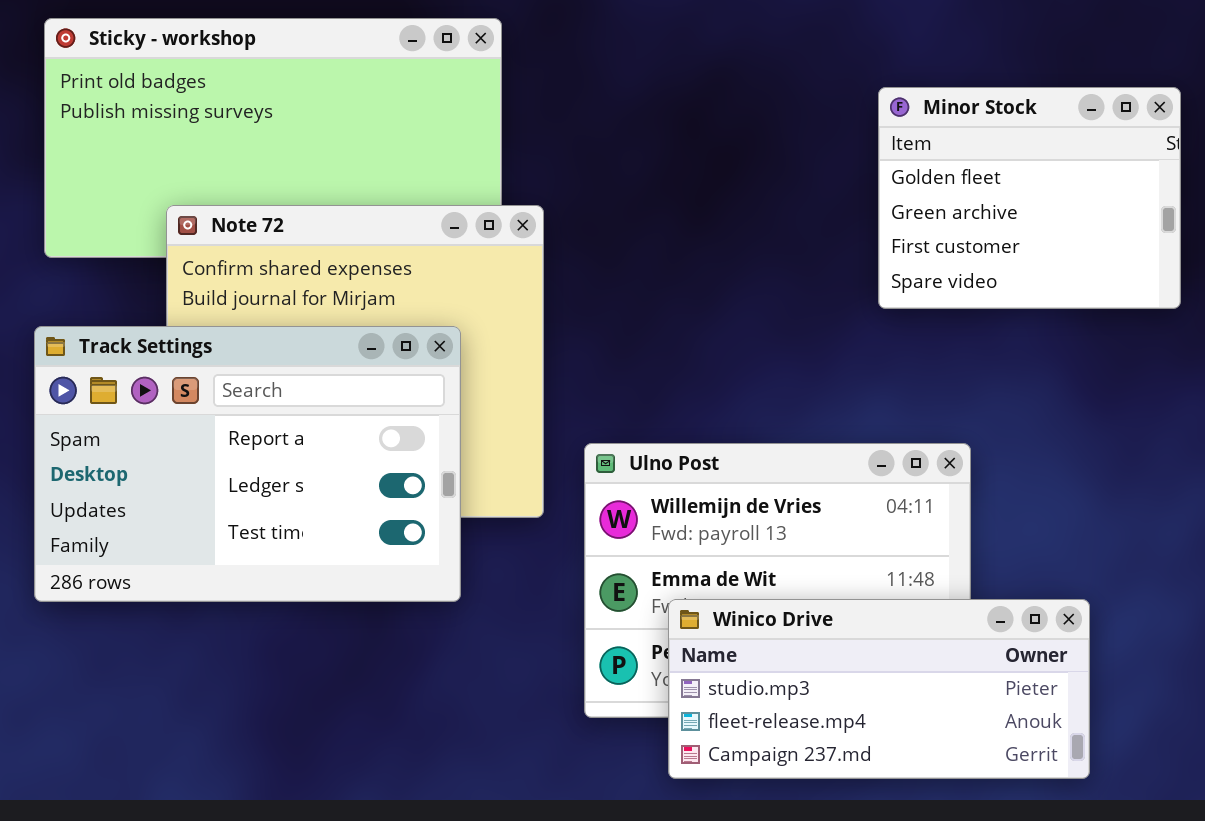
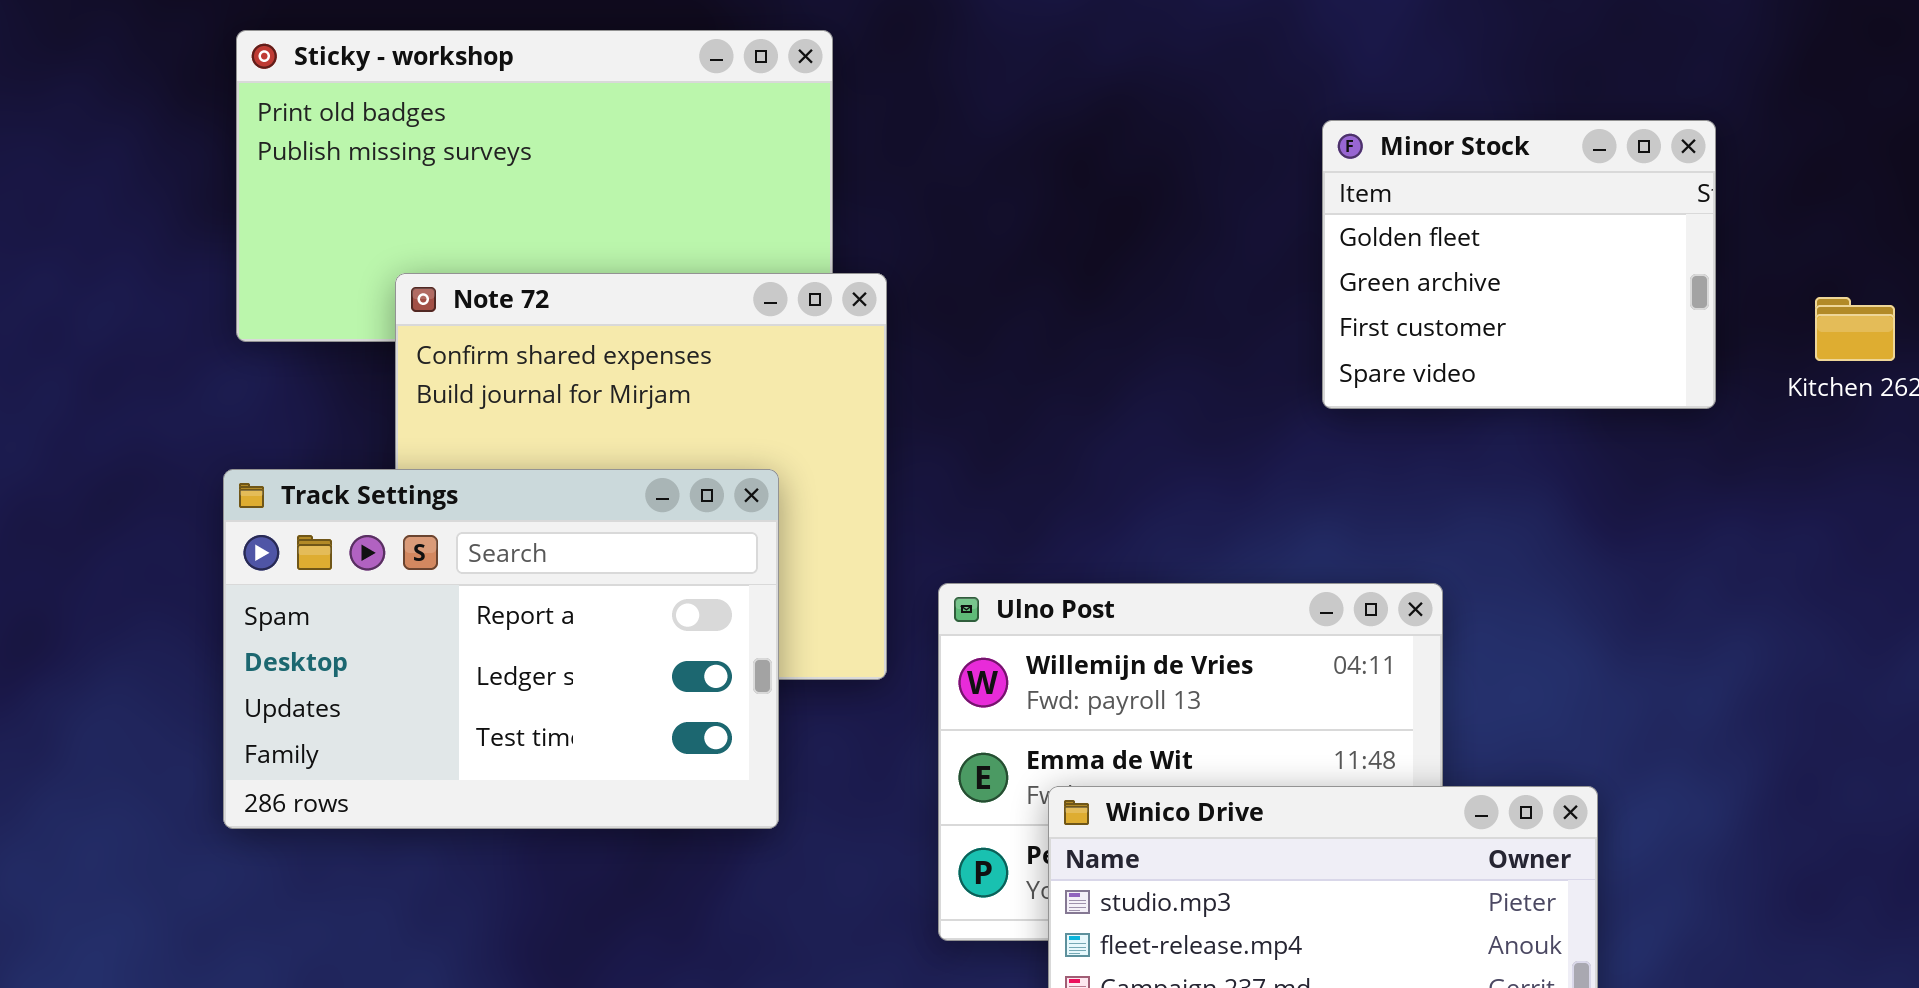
Track Settings: [34,326,461,602] -> [223,469,779,829], moved

